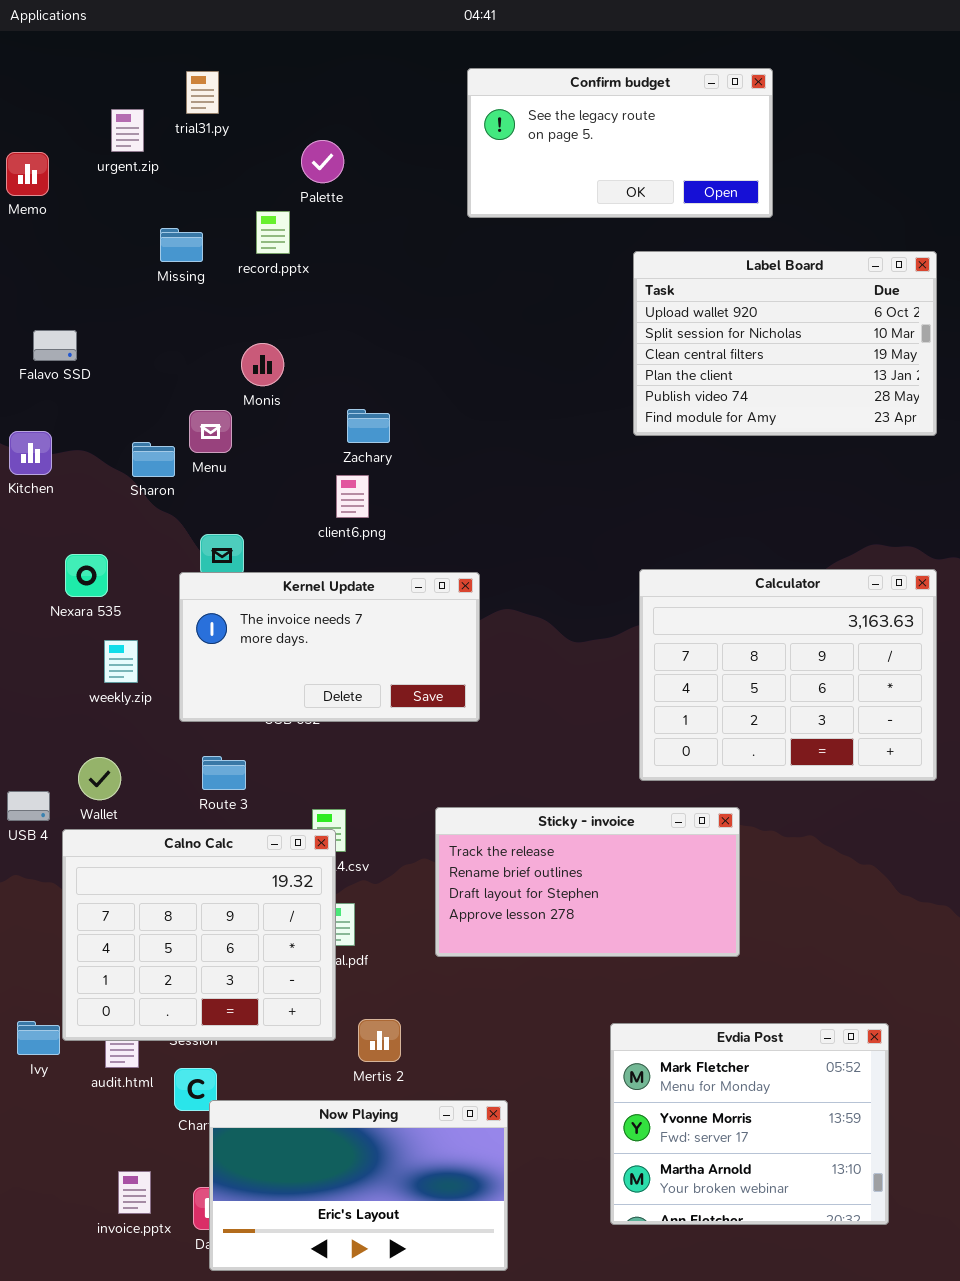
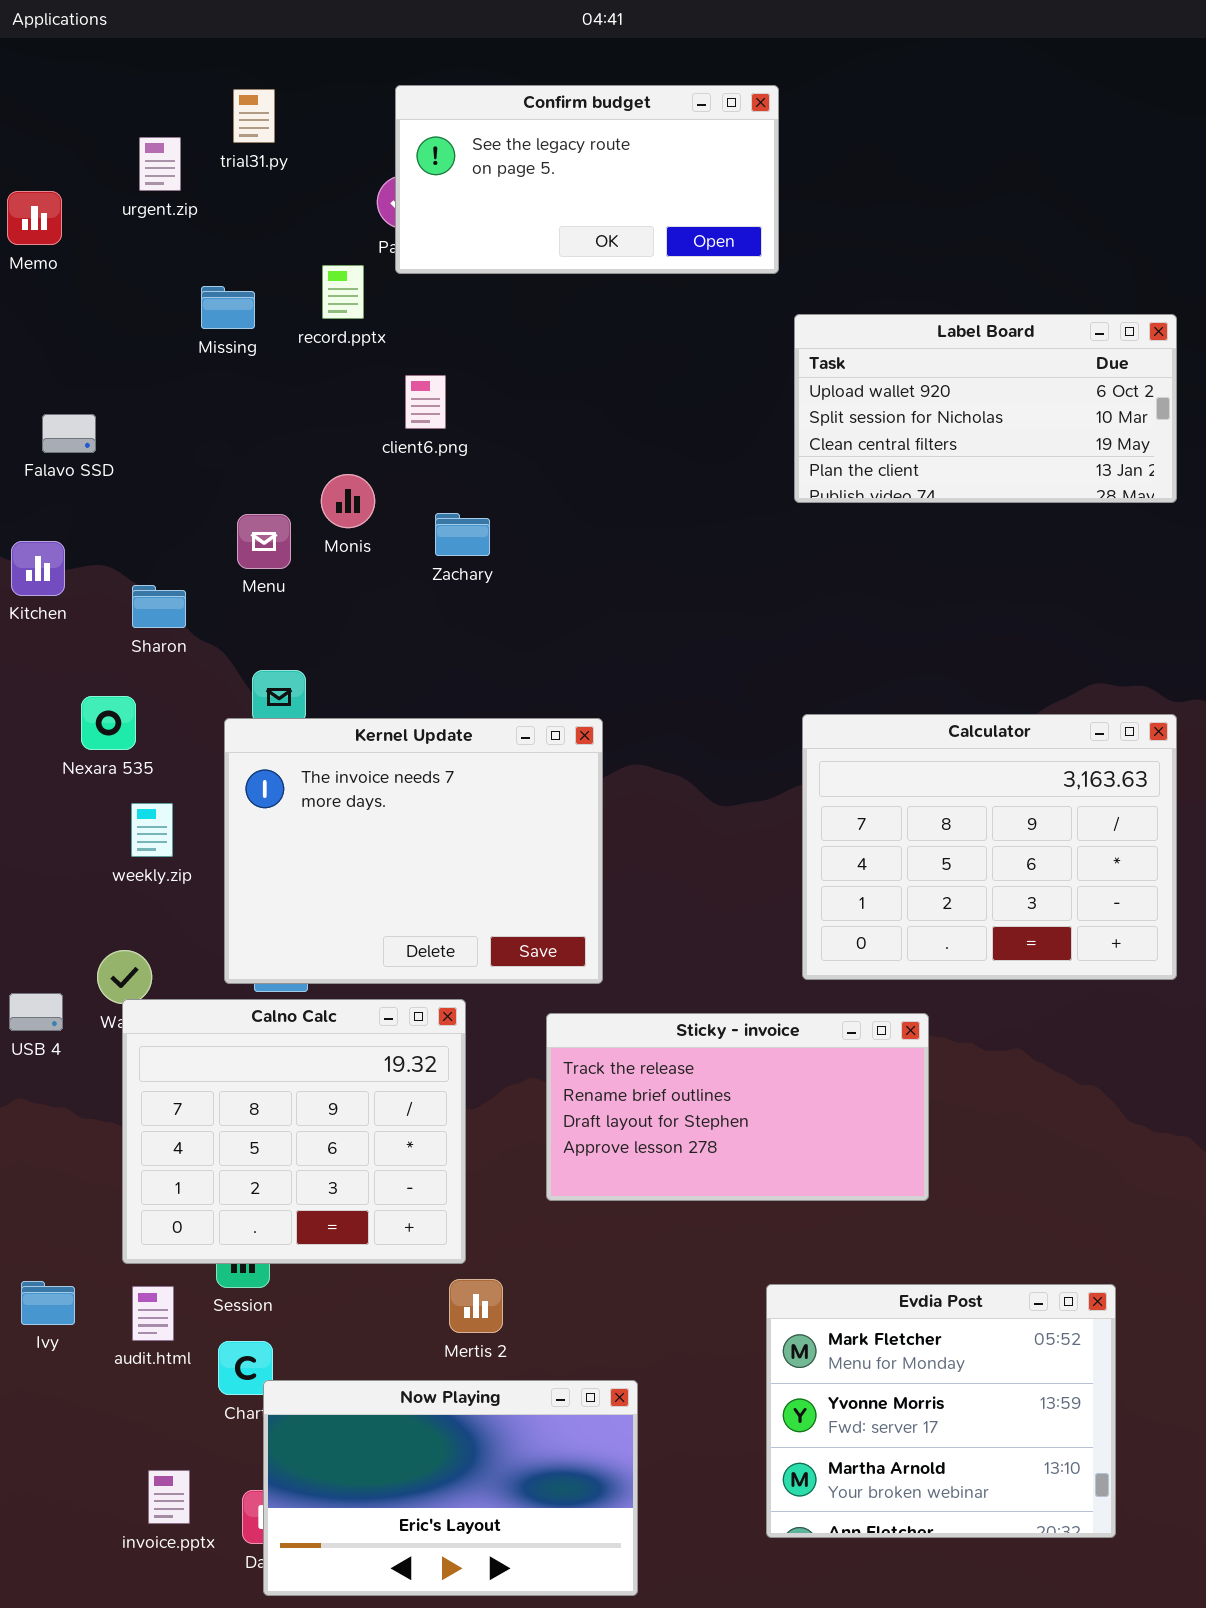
Confirm budget: [467,68,773,218] -> [395,85,779,274], moved
Label Board: [633,251,937,436] -> [794,314,1177,503], resized
Monis: [241,343,284,386] -> [321,474,375,528], moved
Sharon: [132,442,175,477] -> [132,585,186,628], moved
client6.png: [336,475,369,518] -> [405,375,446,429], moved
Kernel Update: [179,572,480,722] -> [224,718,603,984], resized
Calno Calc: [62,829,336,1041] -> [122,999,466,1264], moved

